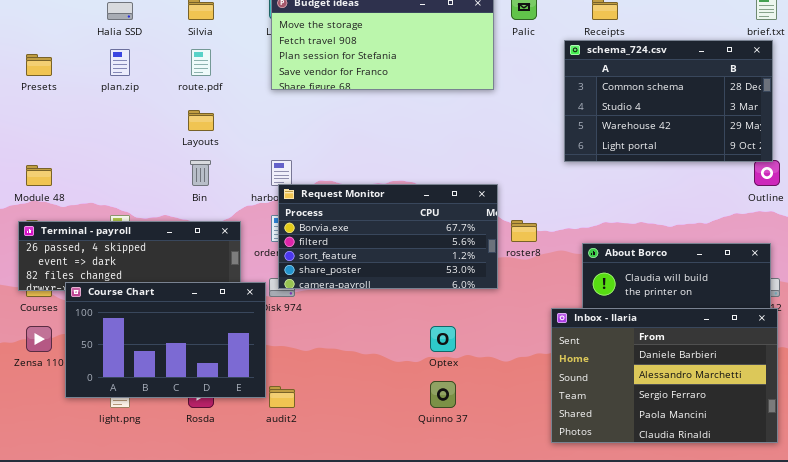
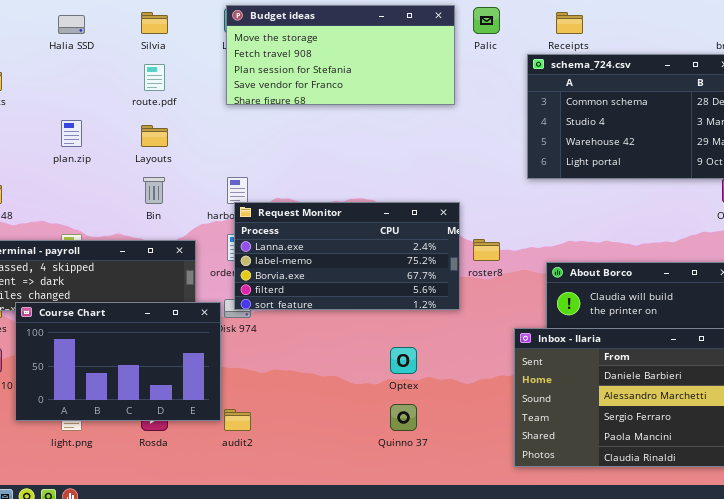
plan.zip: [110,49,130,76] -> [61,120,82,147], moved
Request Monitor: [278,184,498,289] -> [234,202,460,310], scrolled up 2 rows

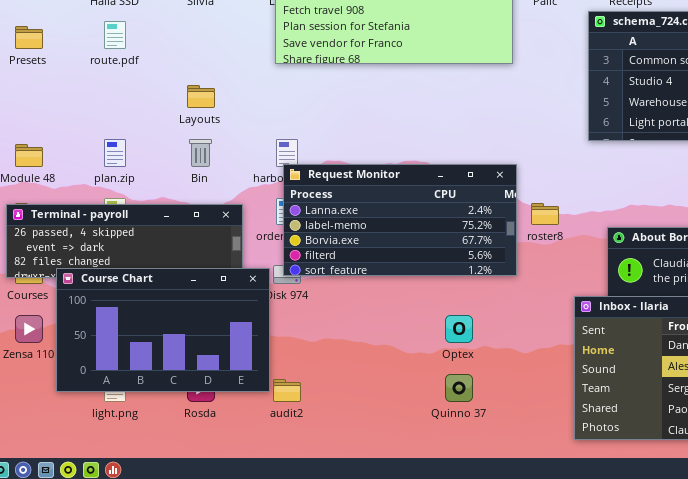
route.pdf: [144,64,165,91] -> [104,21,126,49], moved
plan.zip: [61,120,82,147] -> [104,139,126,167], moved

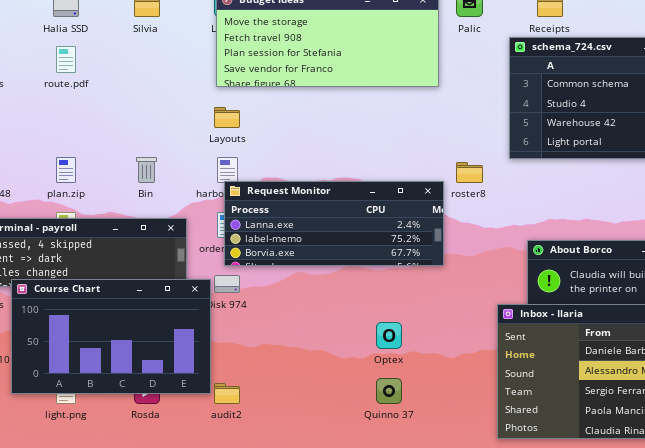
Layouts: [187,85,215,108] -> [214,107,240,128], moved
Request Monitor: [283,164,517,276] -> [224,181,444,266], resized
roster8: [531,203,559,225] -> [456,162,483,183], moved

